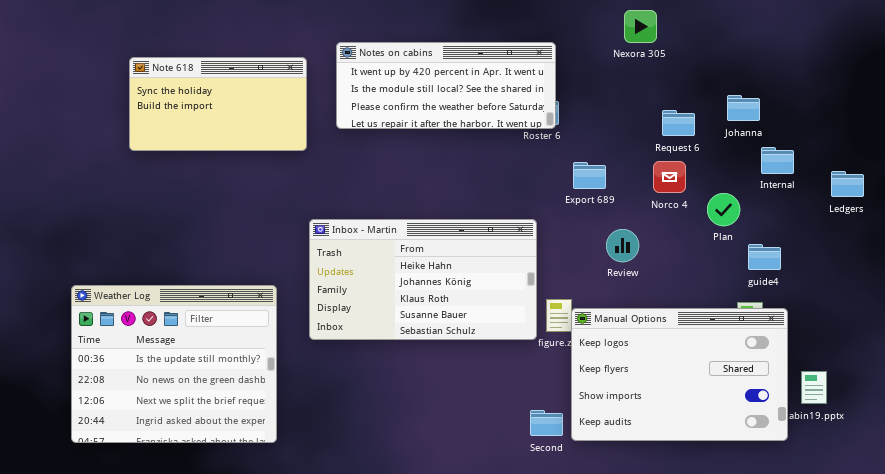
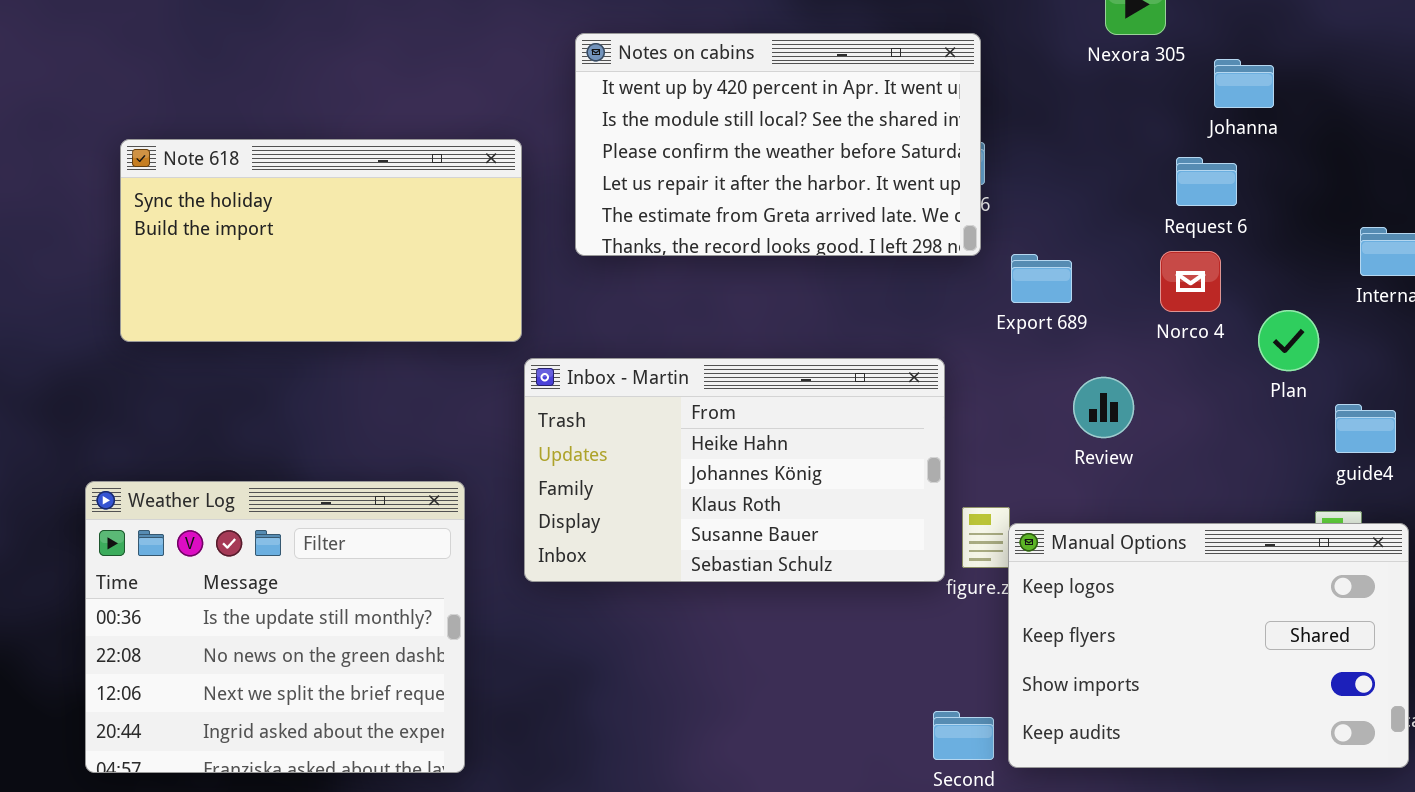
Notes on cabins: [336,42,556,129] -> [575,33,981,256], resized
Note 618: [129,57,307,151] -> [120,139,522,342], moved, resized
Johanna: [727,95,760,121] -> [1214,59,1274,108], moved

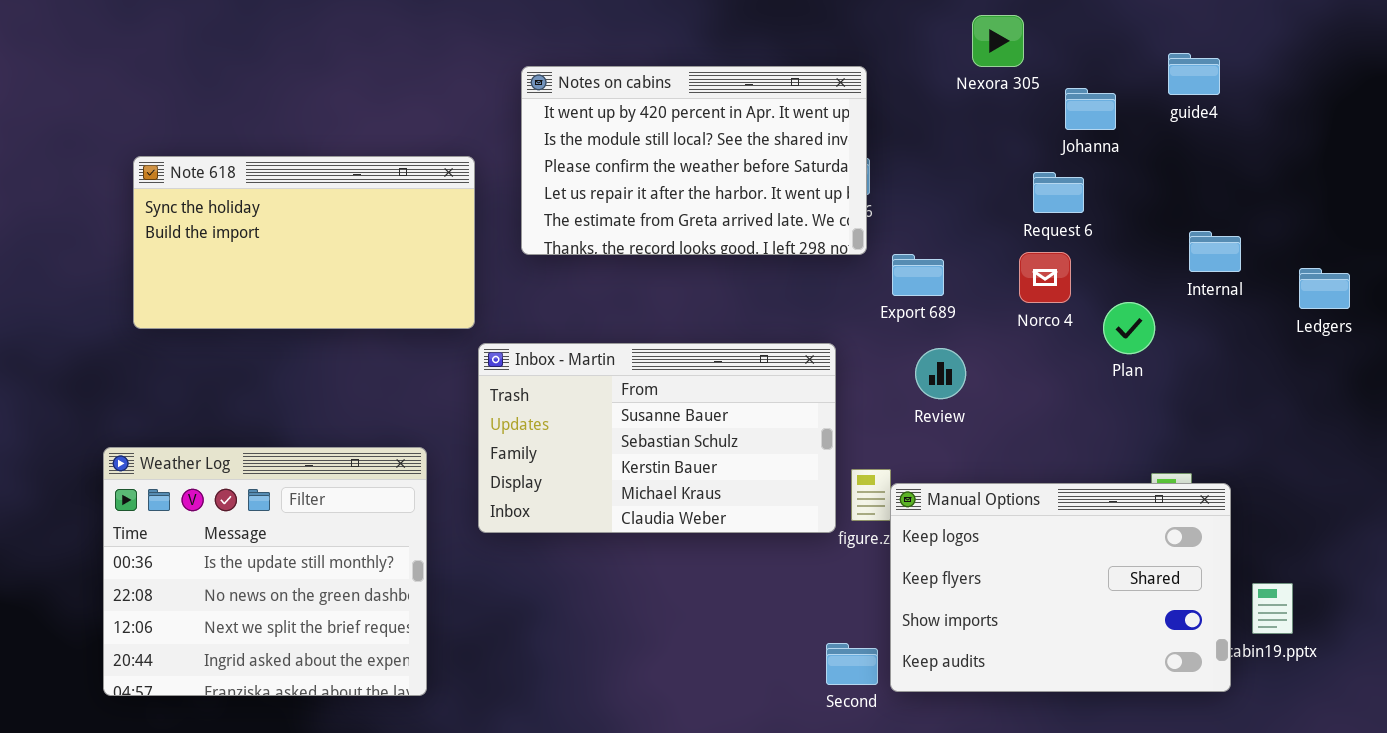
Inbox - Martin: [524,358,945,582] -> [478,343,836,533], scrolled down 3 rows
Review: [1073,377,1134,438] -> [915,348,966,399], moved
guide4: [1335,404,1396,453] -> [1168,53,1220,95], moved

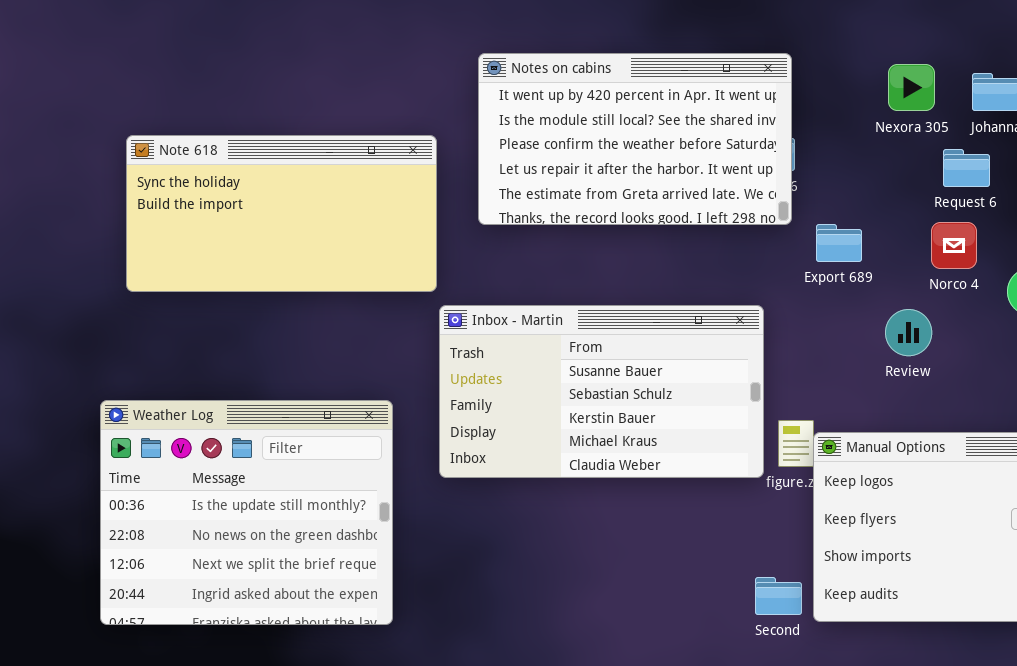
Nexora 305: [972,15,1024,67] -> [888,64,935,111], moved
Review: [915,348,966,399] -> [885,309,932,356], moved

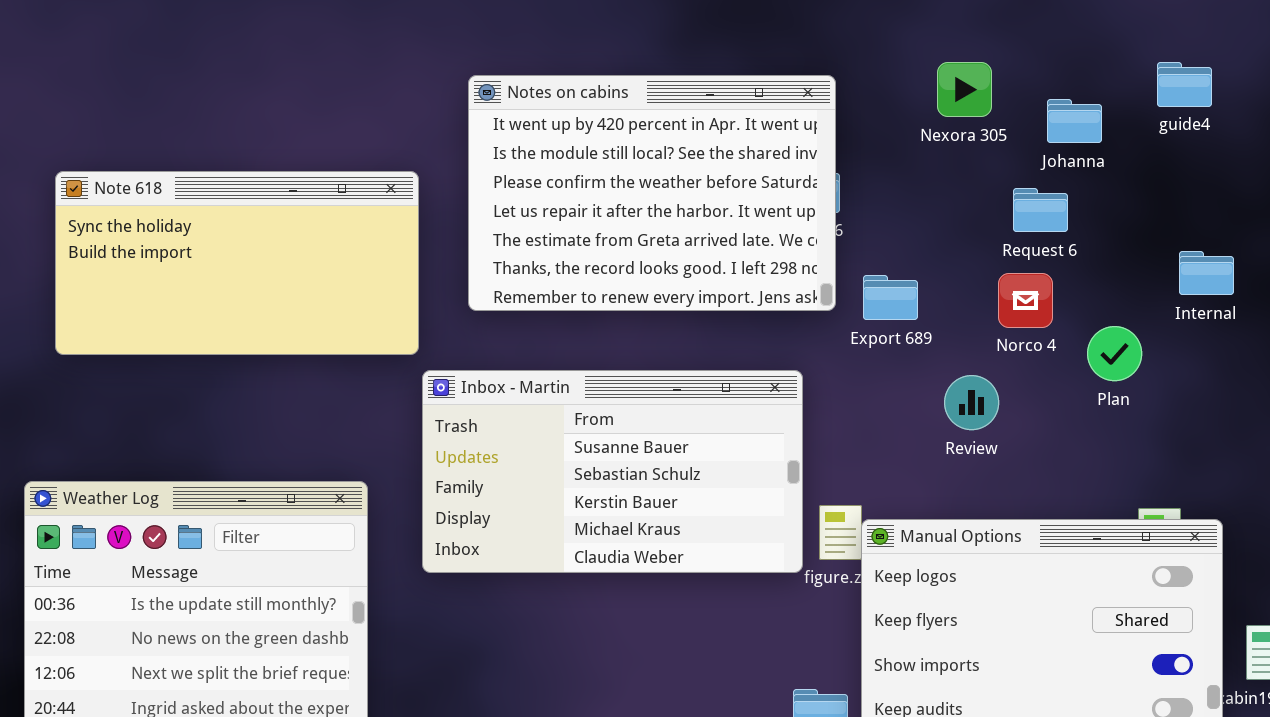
Notes on cabins: [478,53,792,225] -> [468,75,836,311], resized
Nexora 305: [888,64,935,111] -> [937,62,992,117], moved

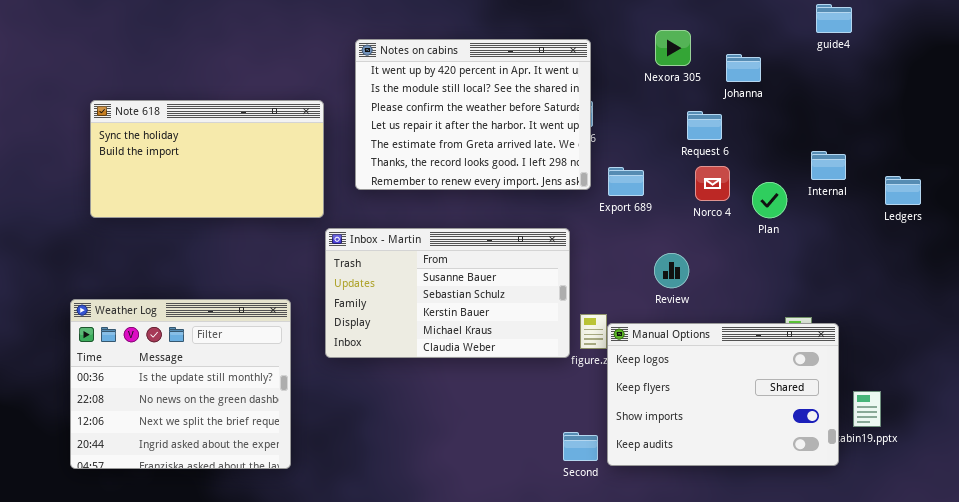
guide4: [1157,62,1212,107] -> [816,4,852,33], moved
Request 6: [1013,188,1068,232] -> [687,111,722,140], moved
Plan: [1087,326,1142,381] -> [752,182,787,218], moved
Review: [944,375,999,430] -> [654,253,689,288], moved

